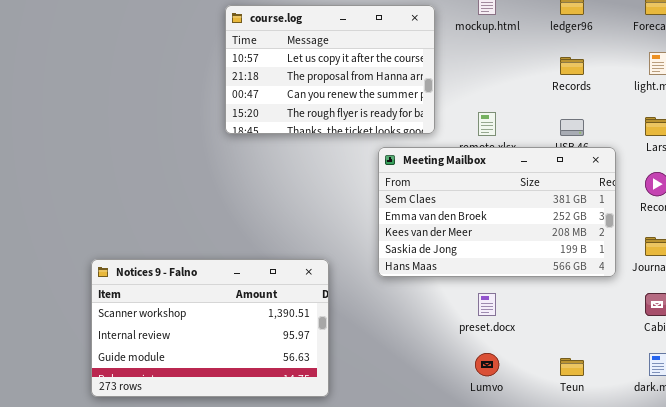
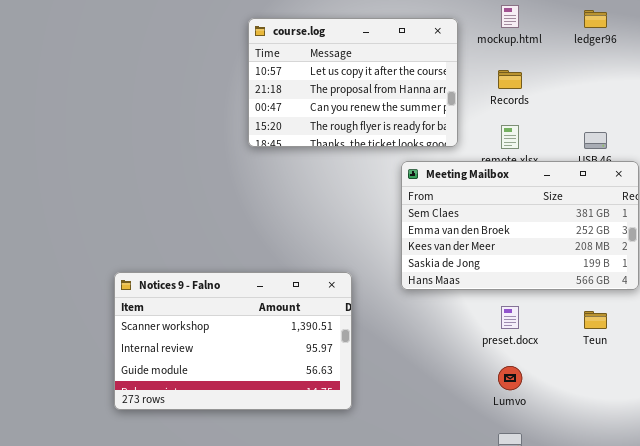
Records: [560,57,584,75] -> [498,70,522,89], moved
Teun: [560,358,584,376] -> [584,311,607,329], moved

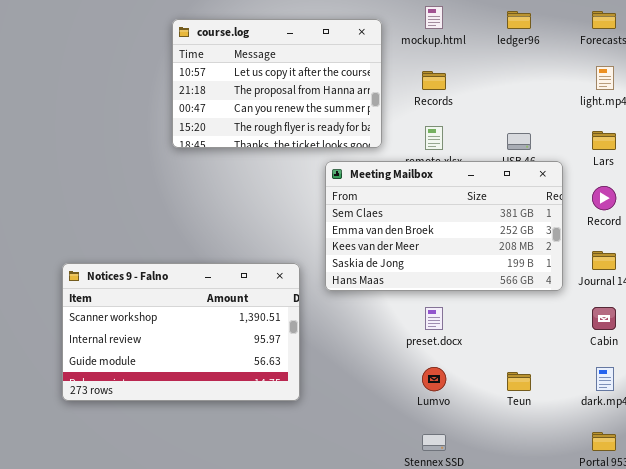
Notices 9 - Falno: [114,272,352,410] -> [62,263,300,401], moved
Teun: [584,311,607,329] -> [507,372,531,391], moved

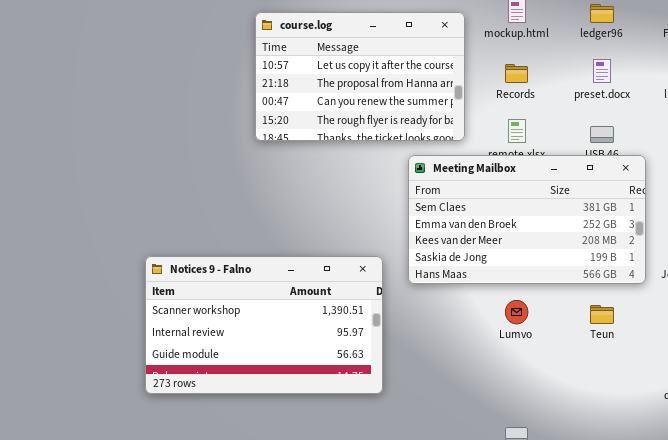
preset.docx: [425,307,443,330] -> [593,59,611,83], moved
Lumvo: [422,367,446,391] -> [505,300,528,324], moved
Teun: [507,372,531,391] -> [590,305,614,324], moved

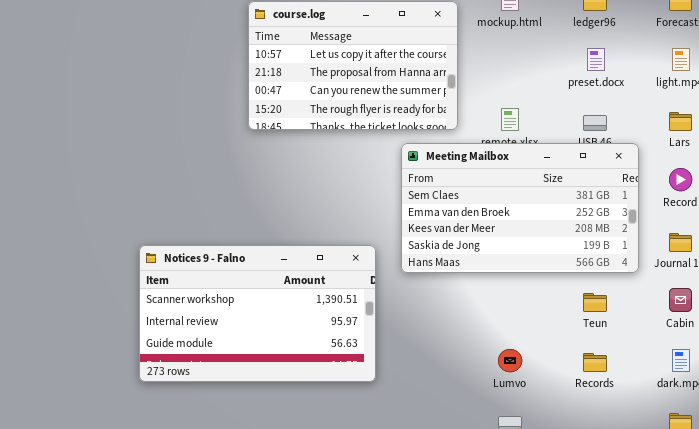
Records: [505,64,528,83] -> [583,353,607,372], moved
Lumvo: [505,300,528,324] -> [498,349,522,372], moved

